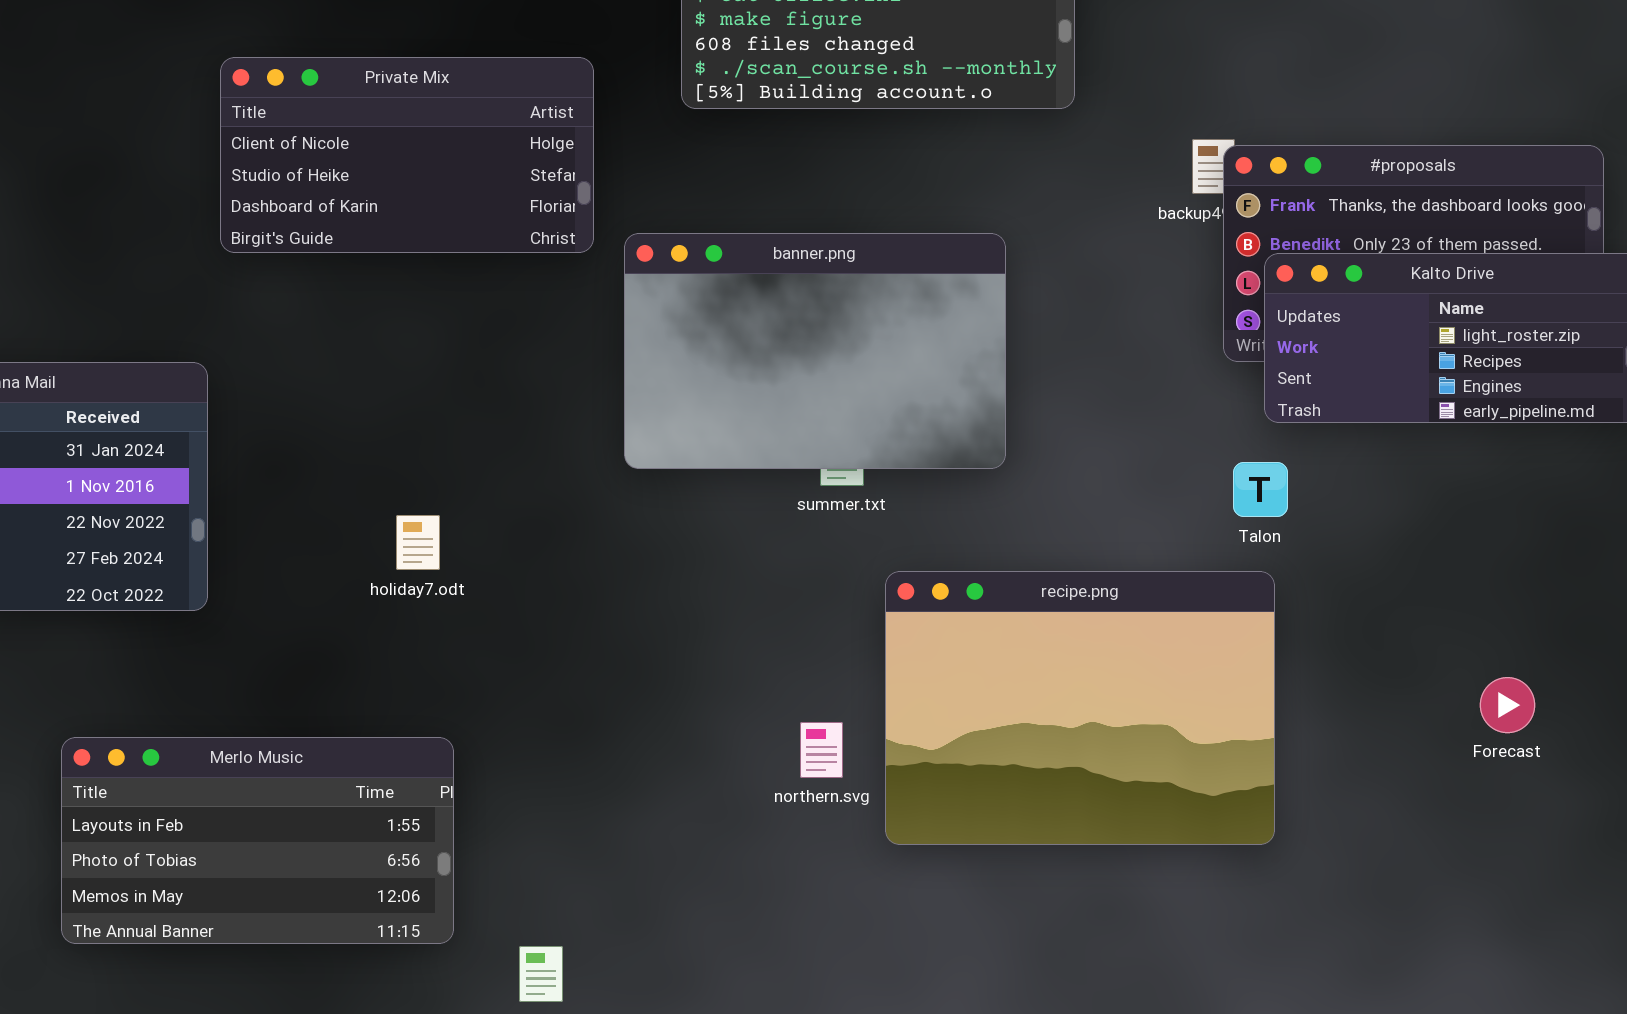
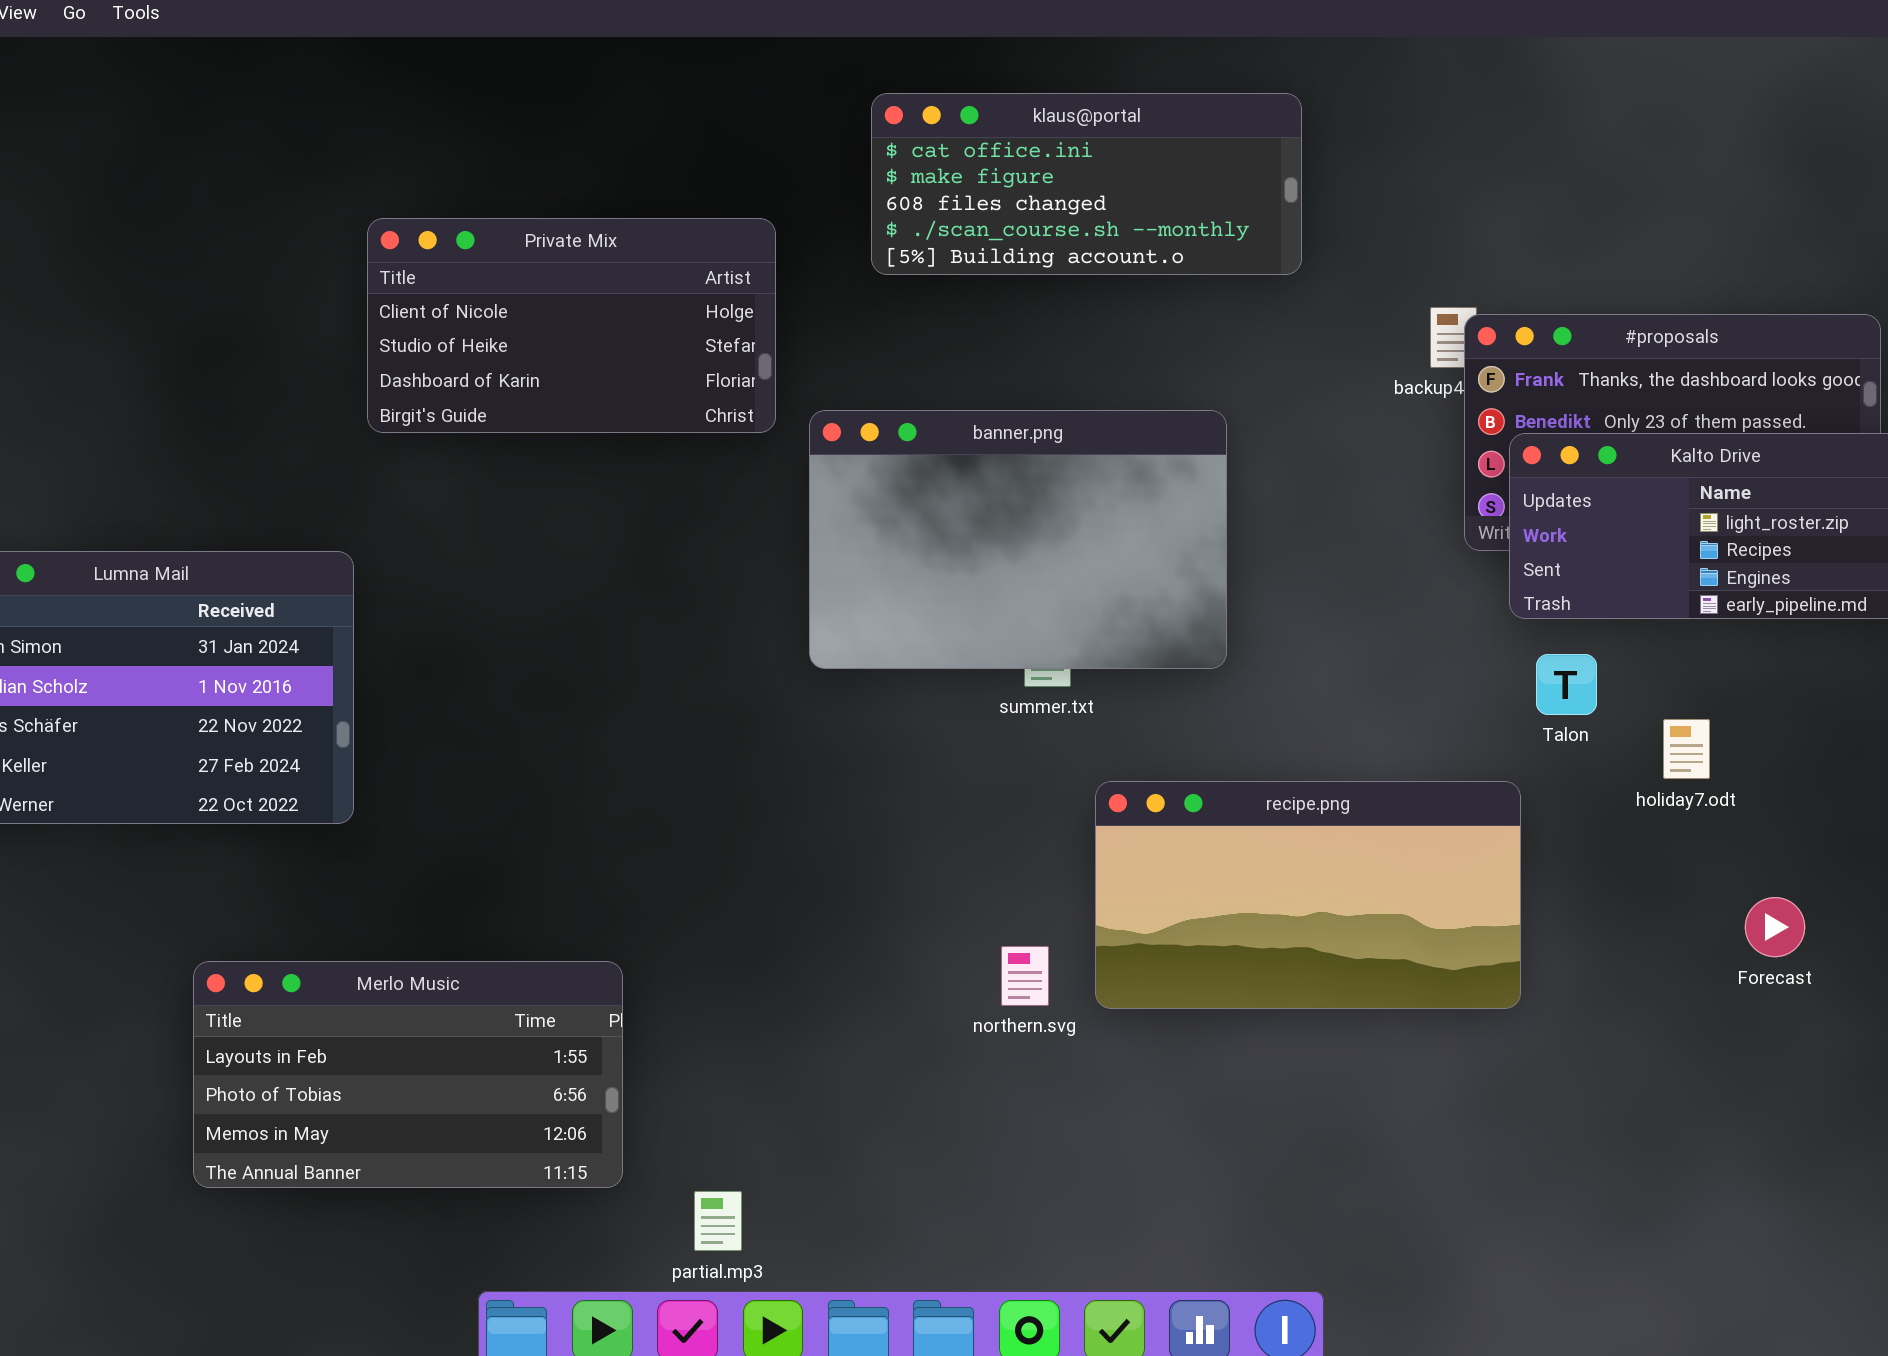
Talon: [1233,462,1288,517] -> [1536,654,1597,715], moved
holiday7.odt: [396,515,440,570] -> [1663,719,1710,779], moved
recipe.png: [885,571,1275,845] -> [1095,781,1521,1009], resized

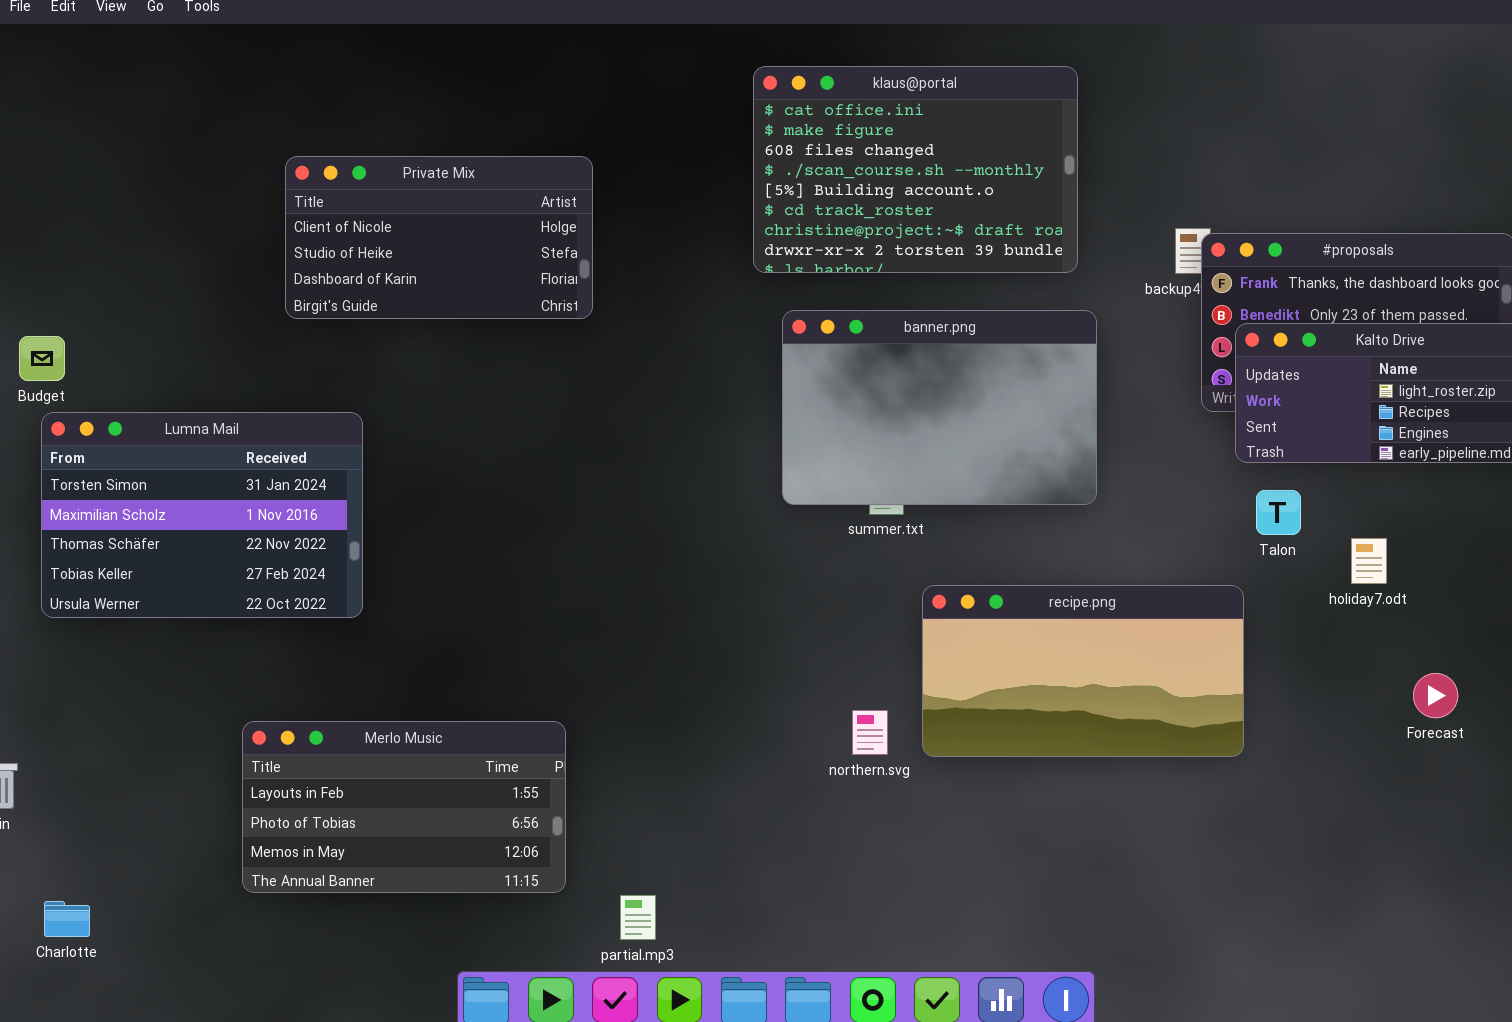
klaus@portal: [871,93,1302,275] -> [753,66,1078,273], resized
Private Mix: [367,218,776,433] -> [285,156,593,319], moved
banner.png: [809,410,1227,669] -> [782,310,1097,505], moved

